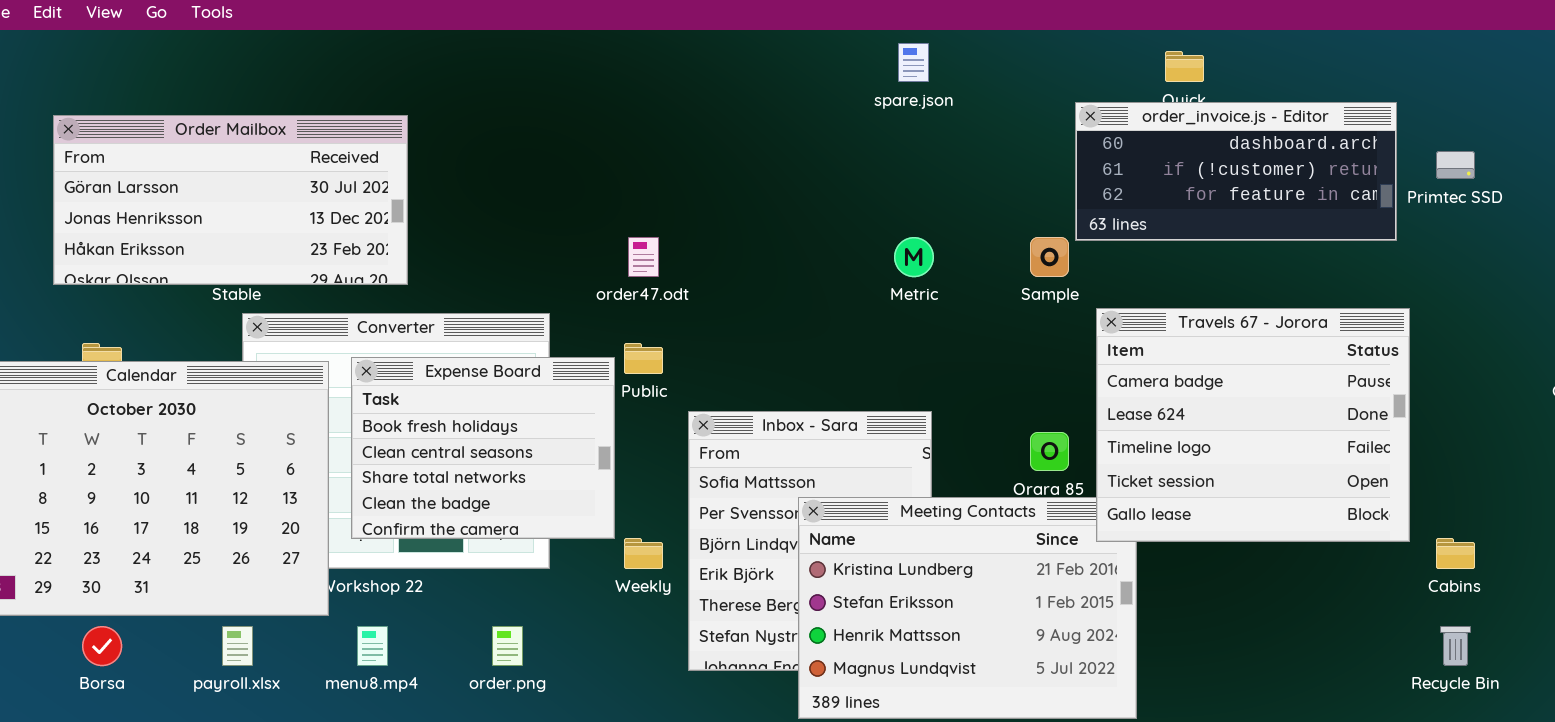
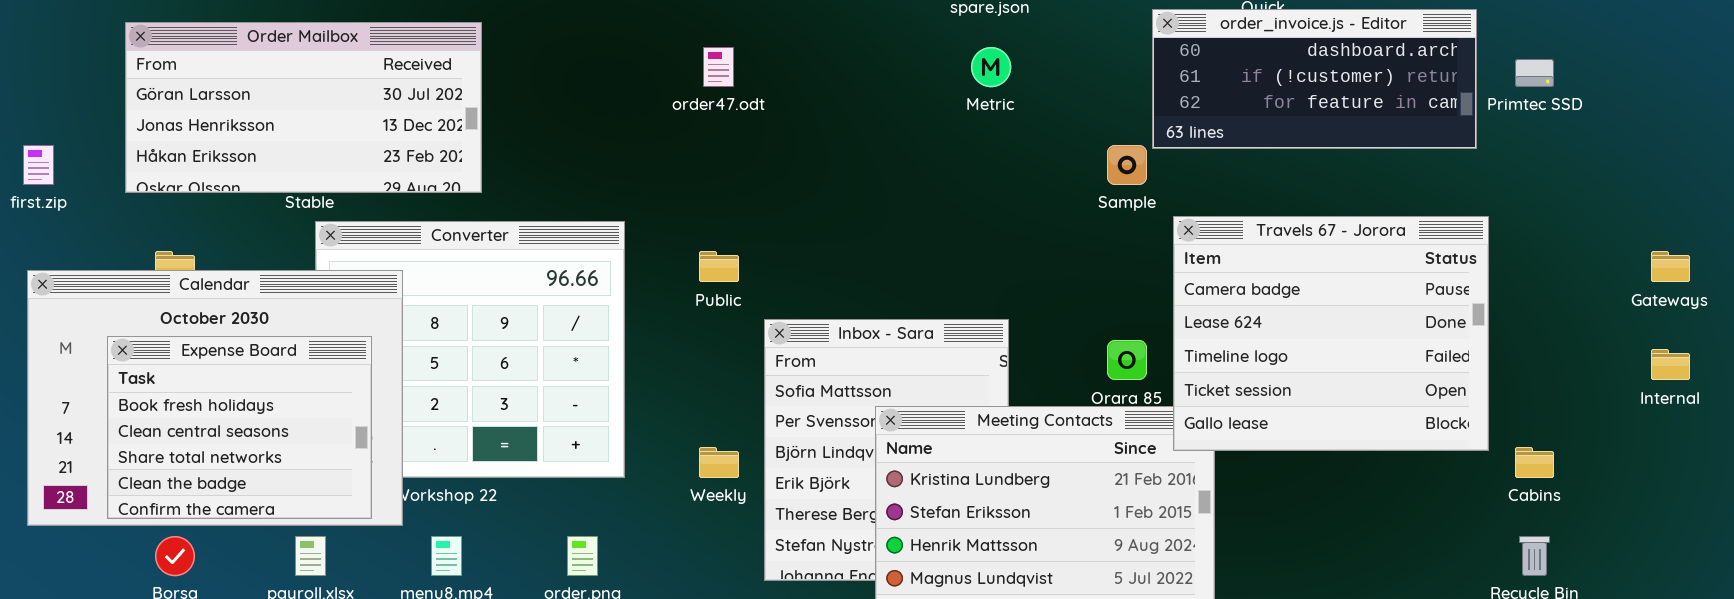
order47.odt: [628,237,659,277] -> [703,47,734,87], moved
Metric: [894,237,934,277] -> [971,47,1011,87], moved
Expense Board: [351,357,615,539] -> [107,336,372,519], moved

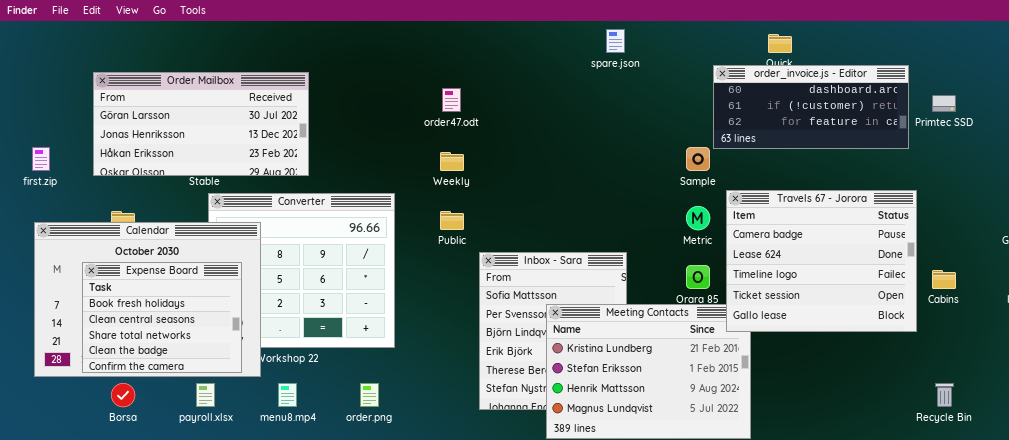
Metric: [971,47,1011,87] -> [686,206,710,230], moved
Weekly: [699,447,739,478] -> [440,152,464,171], moved
Cabins: [1515,447,1554,478] -> [932,270,956,289], moved

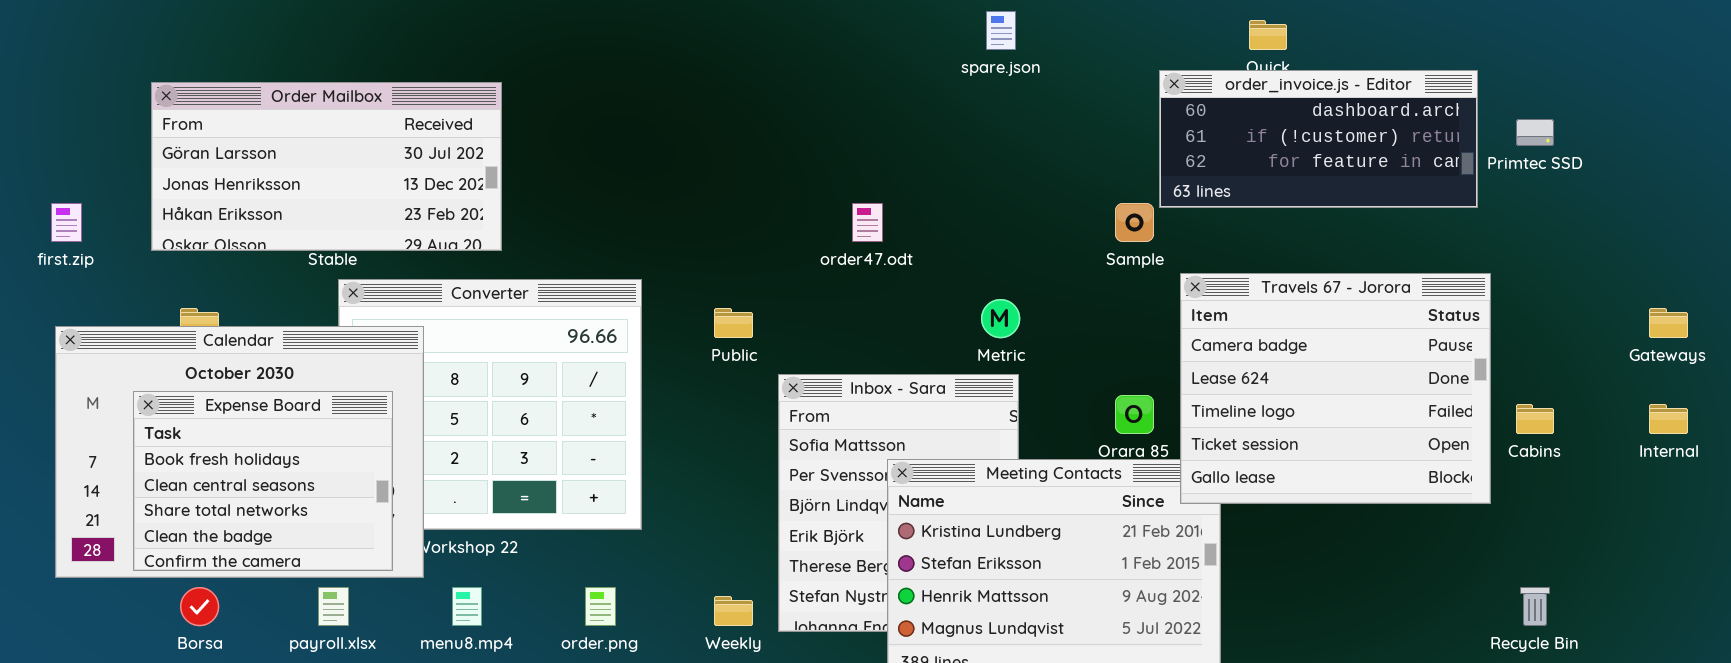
order47.odt: [442,88,461,112] -> [852,203,883,242], moved
Weekly: [440,152,464,171] -> [714,596,753,626], moved
Metric: [686,206,710,230] -> [981,299,1020,338], moved

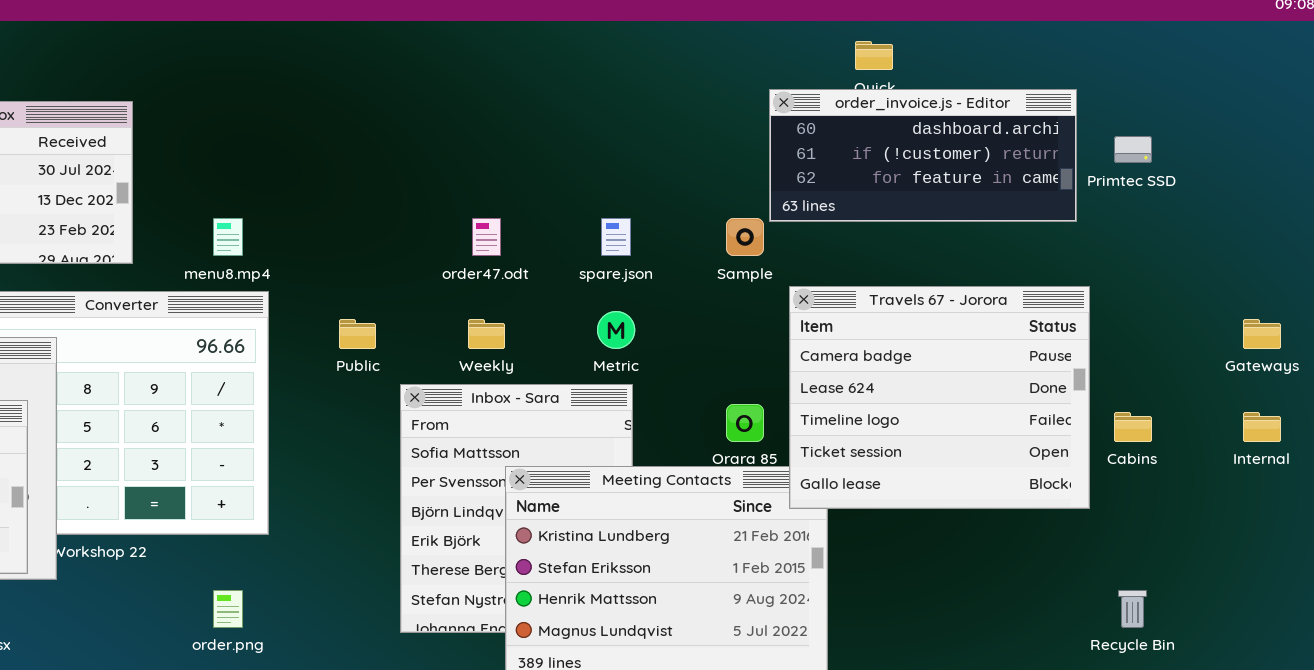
spare.json: [986,11,1016,50] -> [601,218,631,256], moved
menu8.mp4: [452,587,482,626] -> [213,218,243,256], moved
Weekly: [714,596,753,626] -> [468,319,505,349], moved

